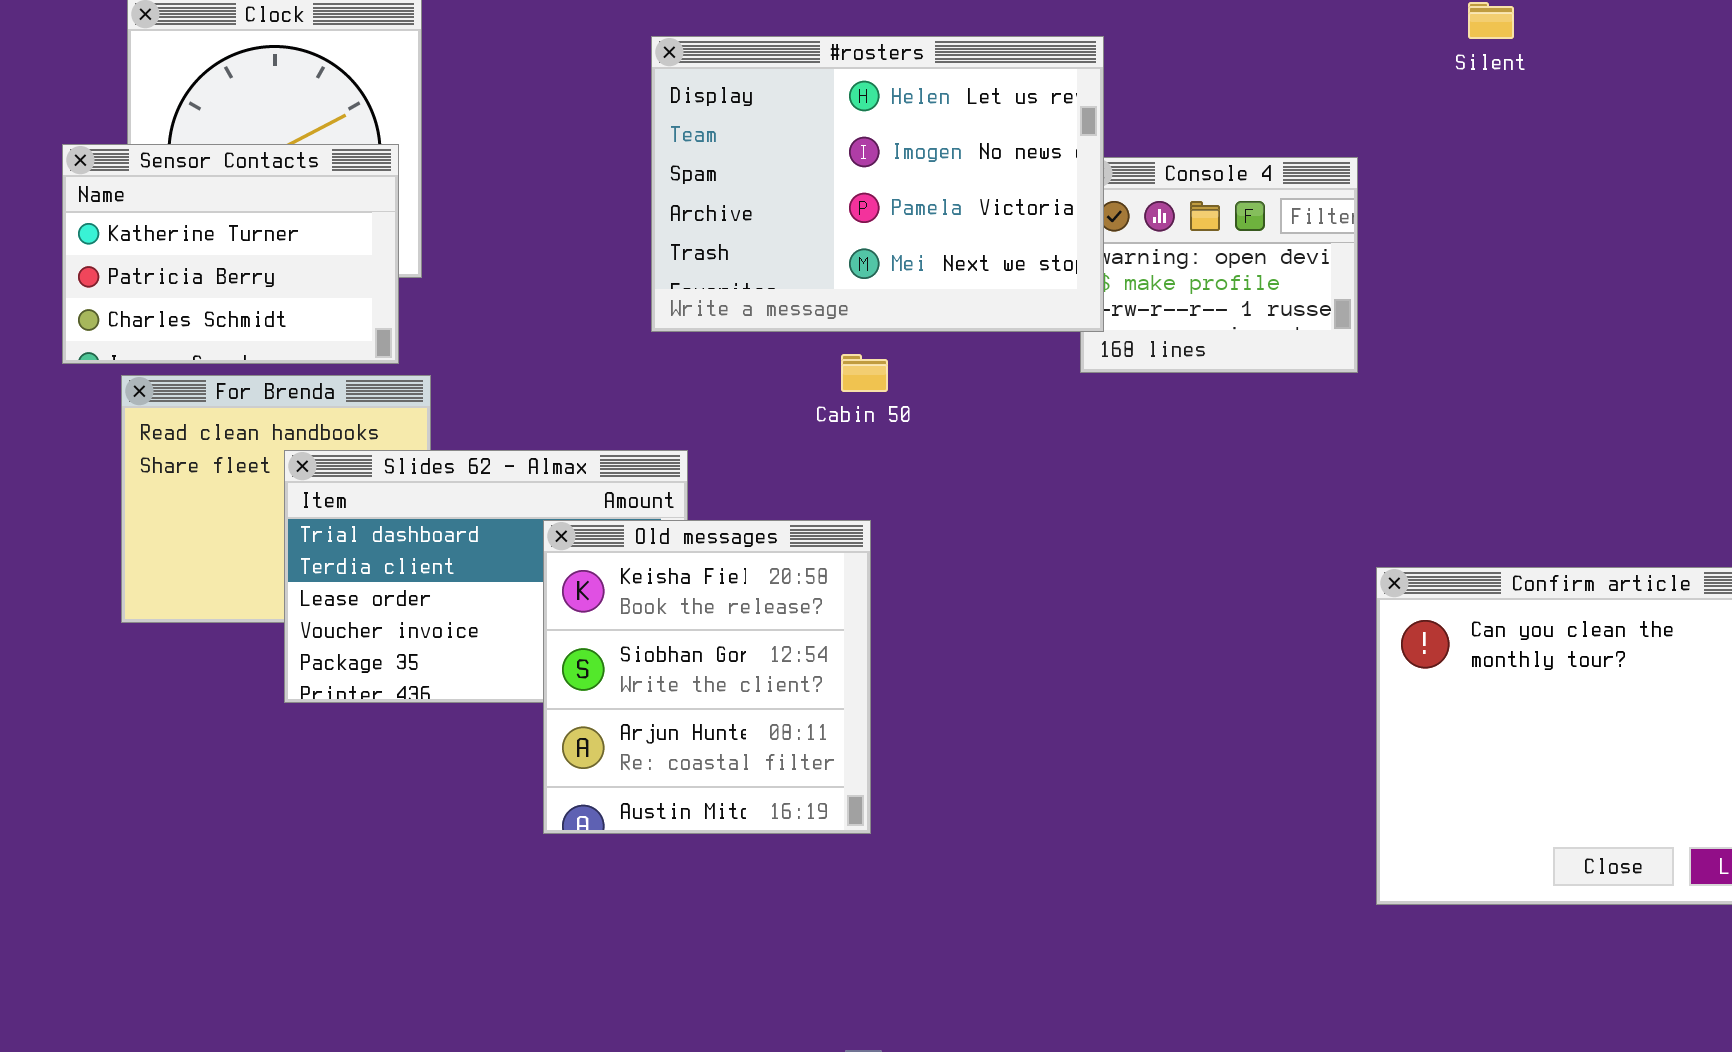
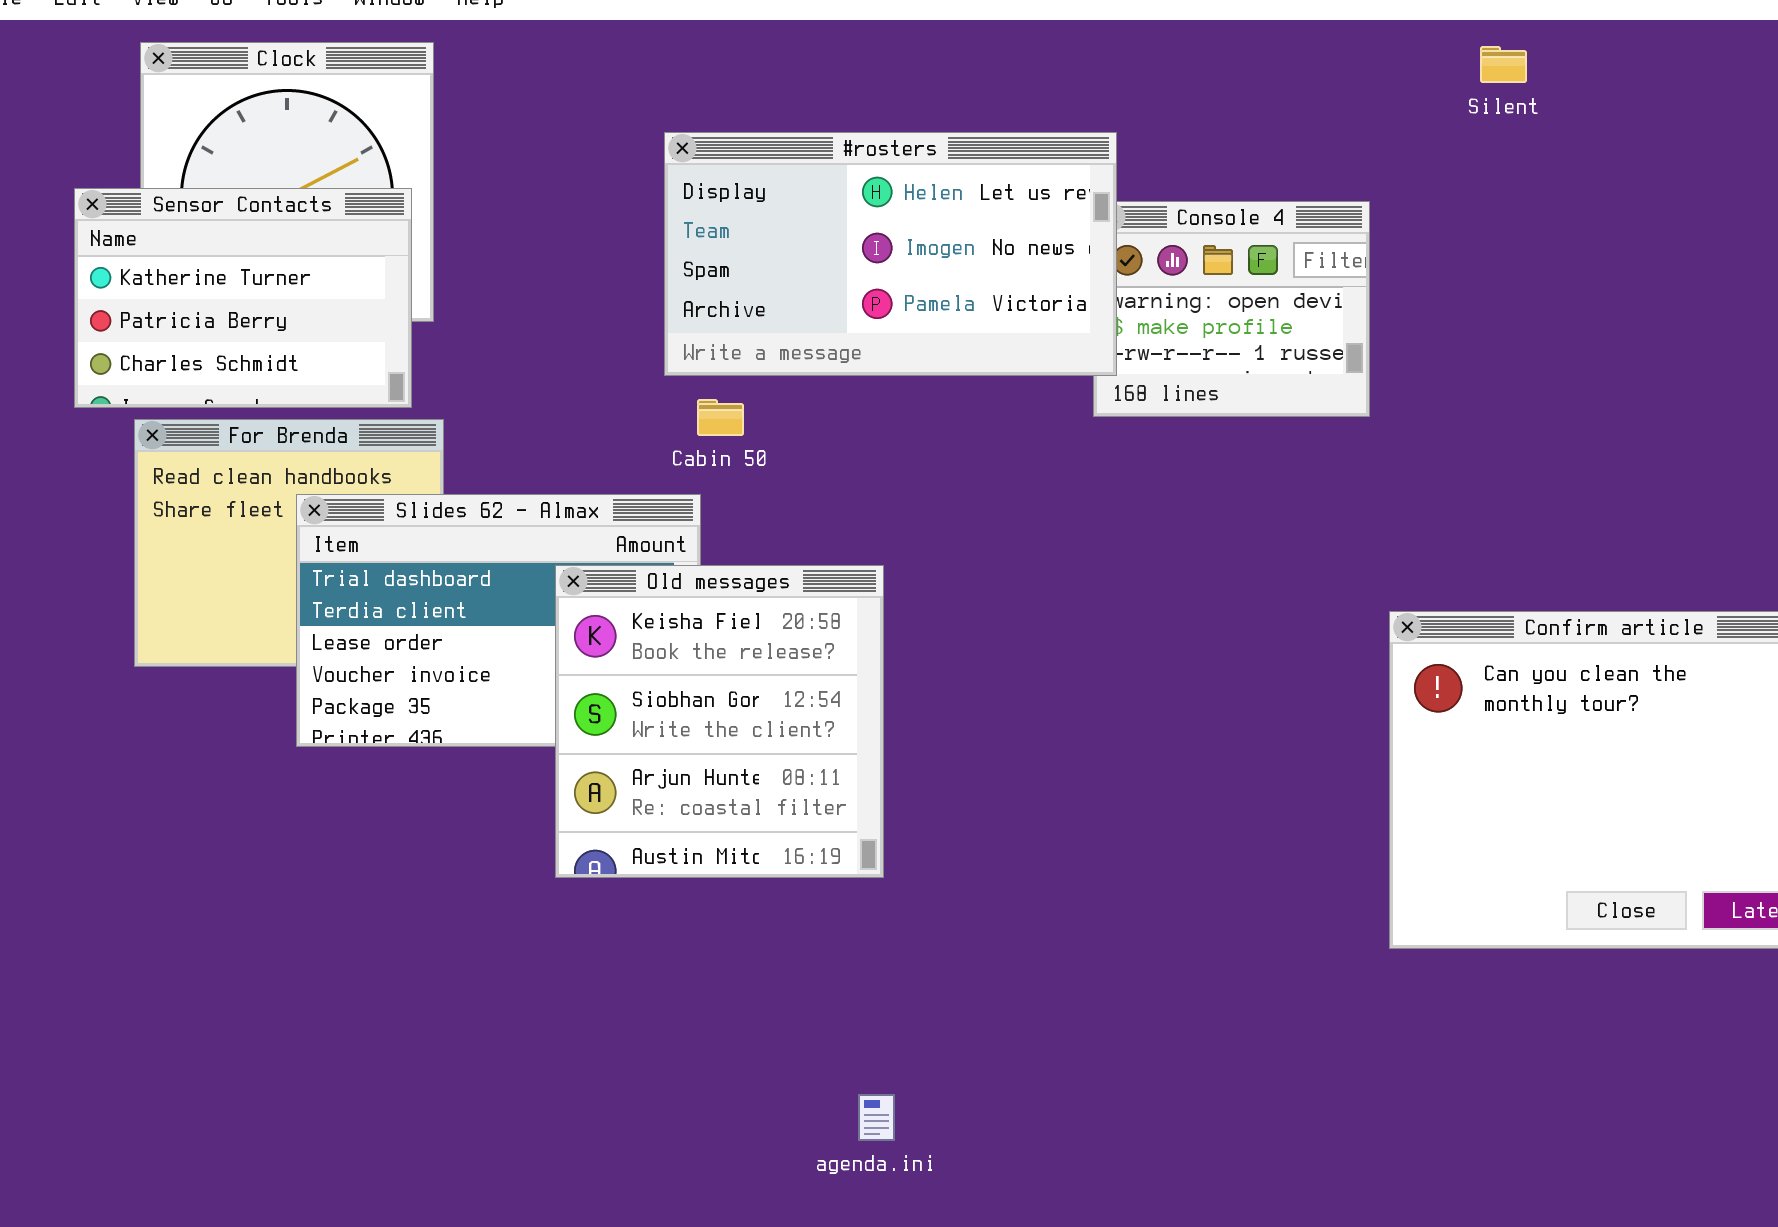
#rosters: [651,36,1104,332] -> [664,132,1117,376], resized
Cabin 50: [841,354,888,392] -> [697,399,744,436], moved

